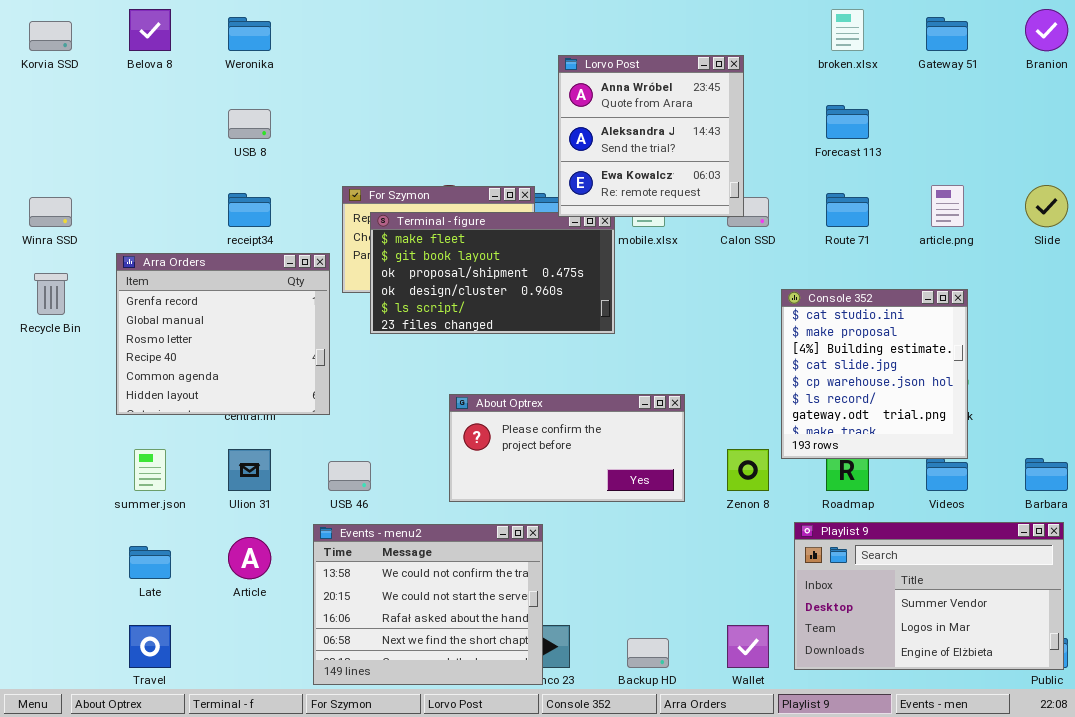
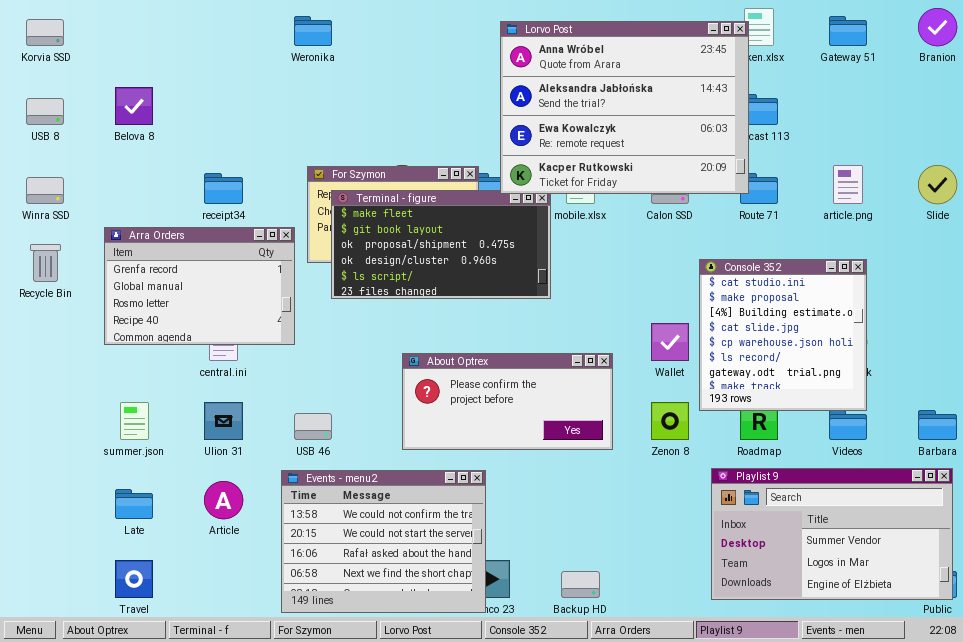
Belova 8: [129,9,171,51] -> [115,87,153,125], moved
Weronika: [228,17,271,51] -> [294,16,332,46], moved
Lorvo Post: [558,55,744,217] -> [500,21,749,194], resized
USB 8: [228,109,271,139] -> [26,98,64,125], moved
Arra Orders: [116,253,330,415] -> [104,227,295,345], resized
Wallet: [727,625,769,668] -> [651,323,689,361], moved

